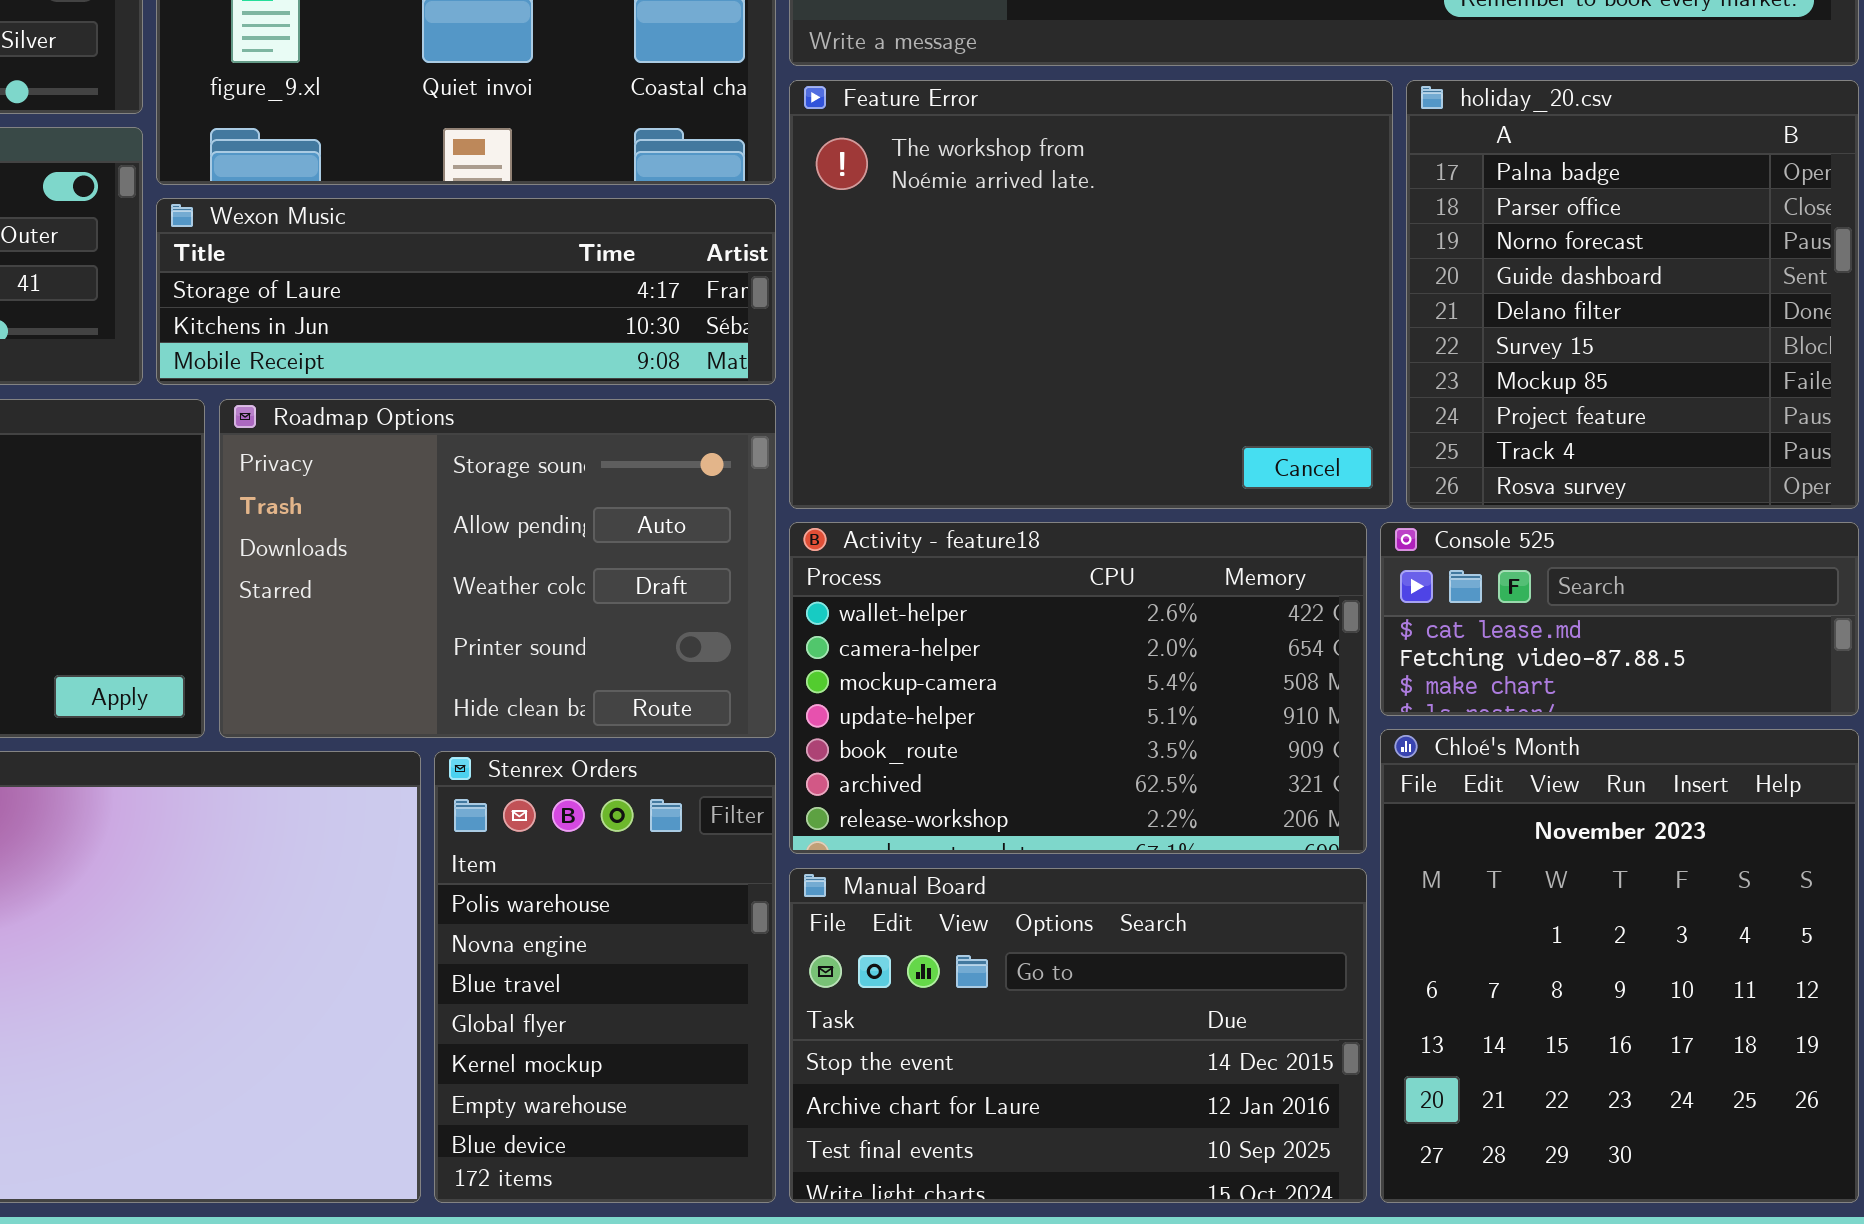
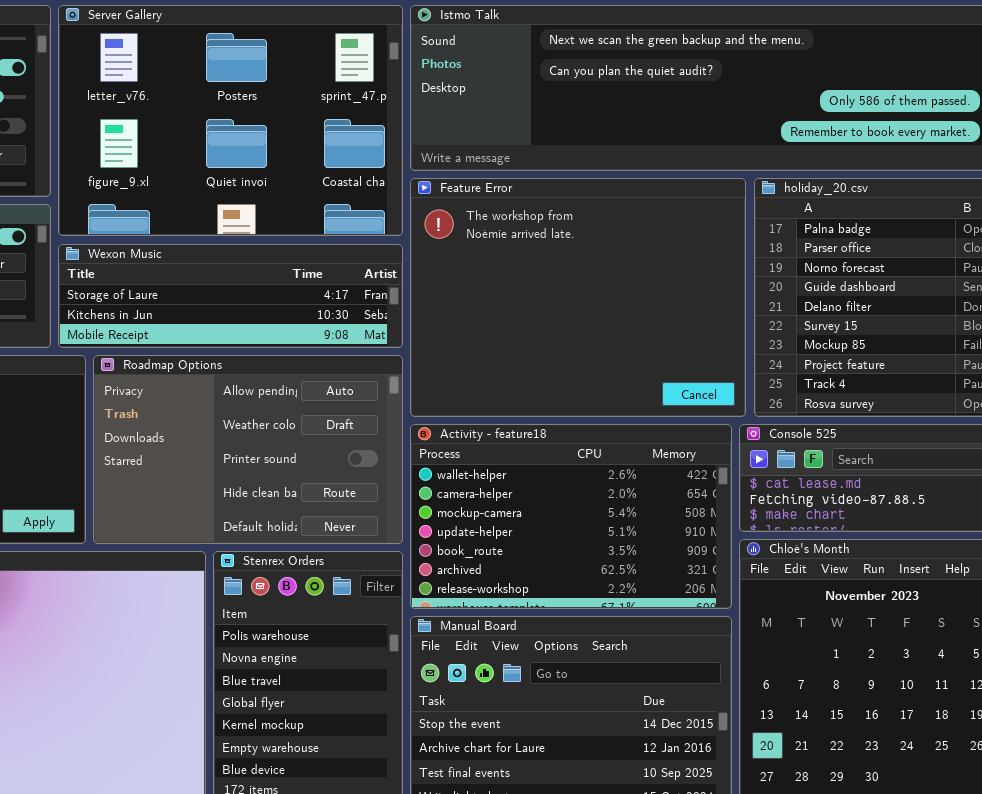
Roadmap Options: [219,399,776,738] -> [93,355,403,544], scrolled down 1 row

